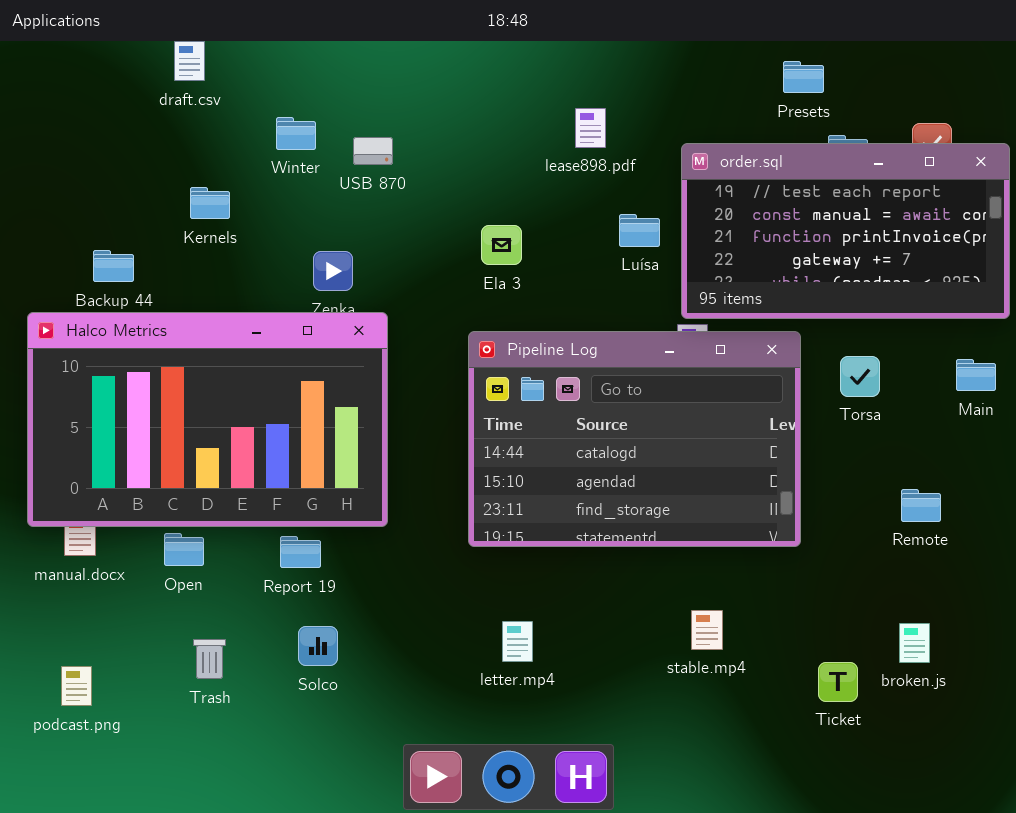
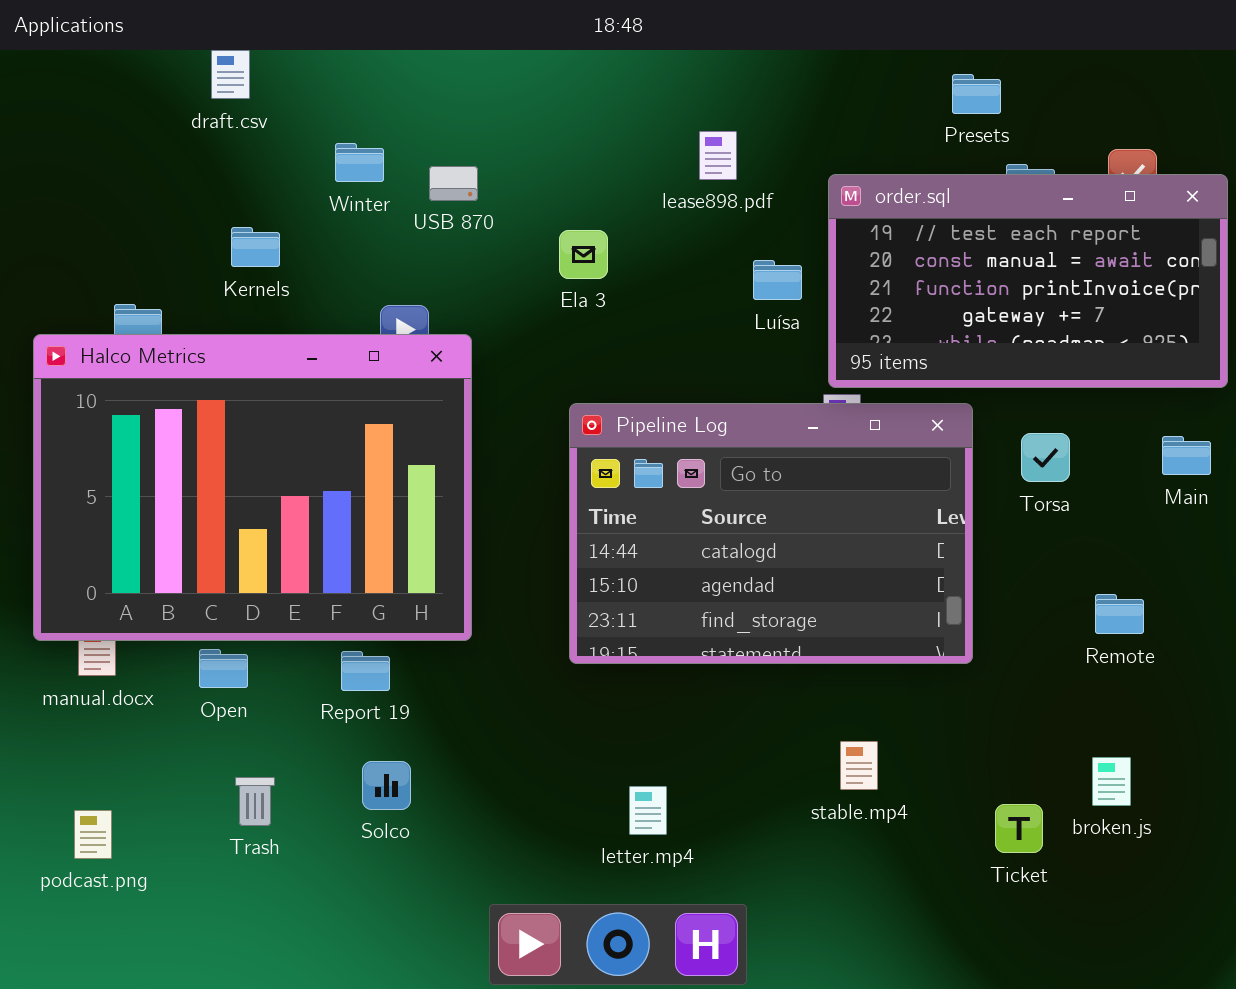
Ela 3: [481,225,522,265] -> [559,230,608,279], moved
Halco Metrics: [27,312,388,527] -> [33,334,472,641], resized
letter.mp4: [502,621,533,662] -> [629,786,667,835], moved

